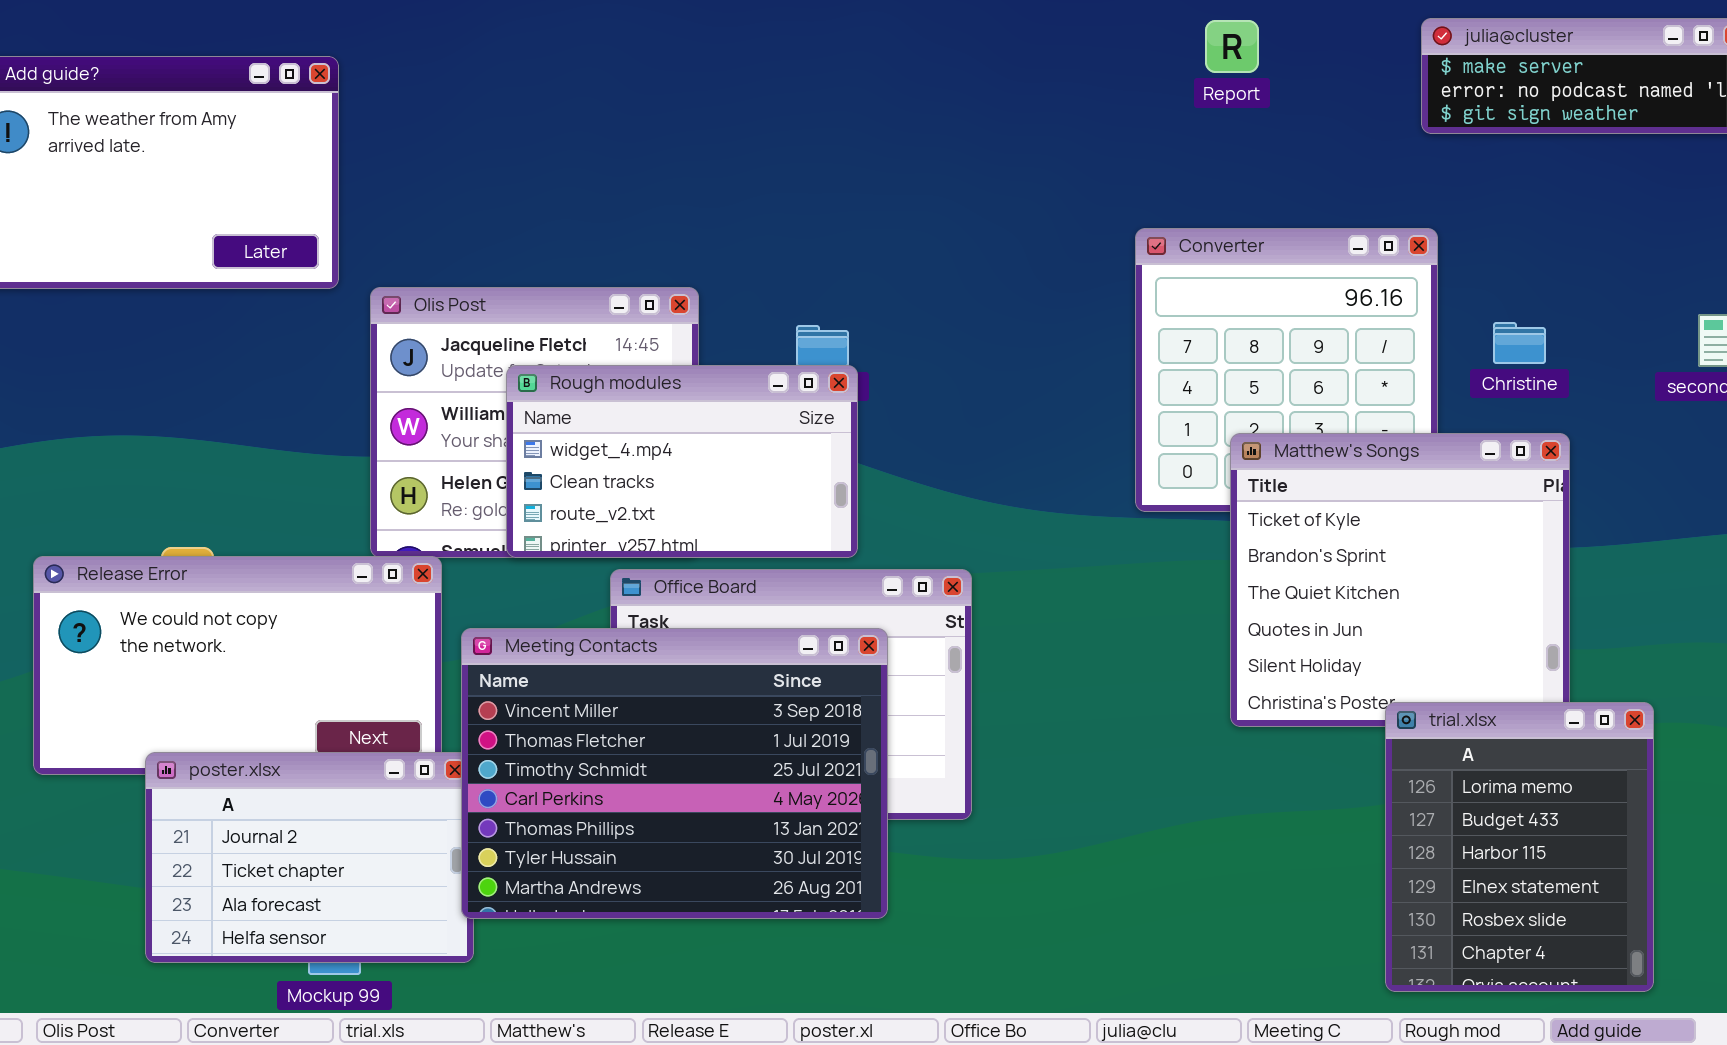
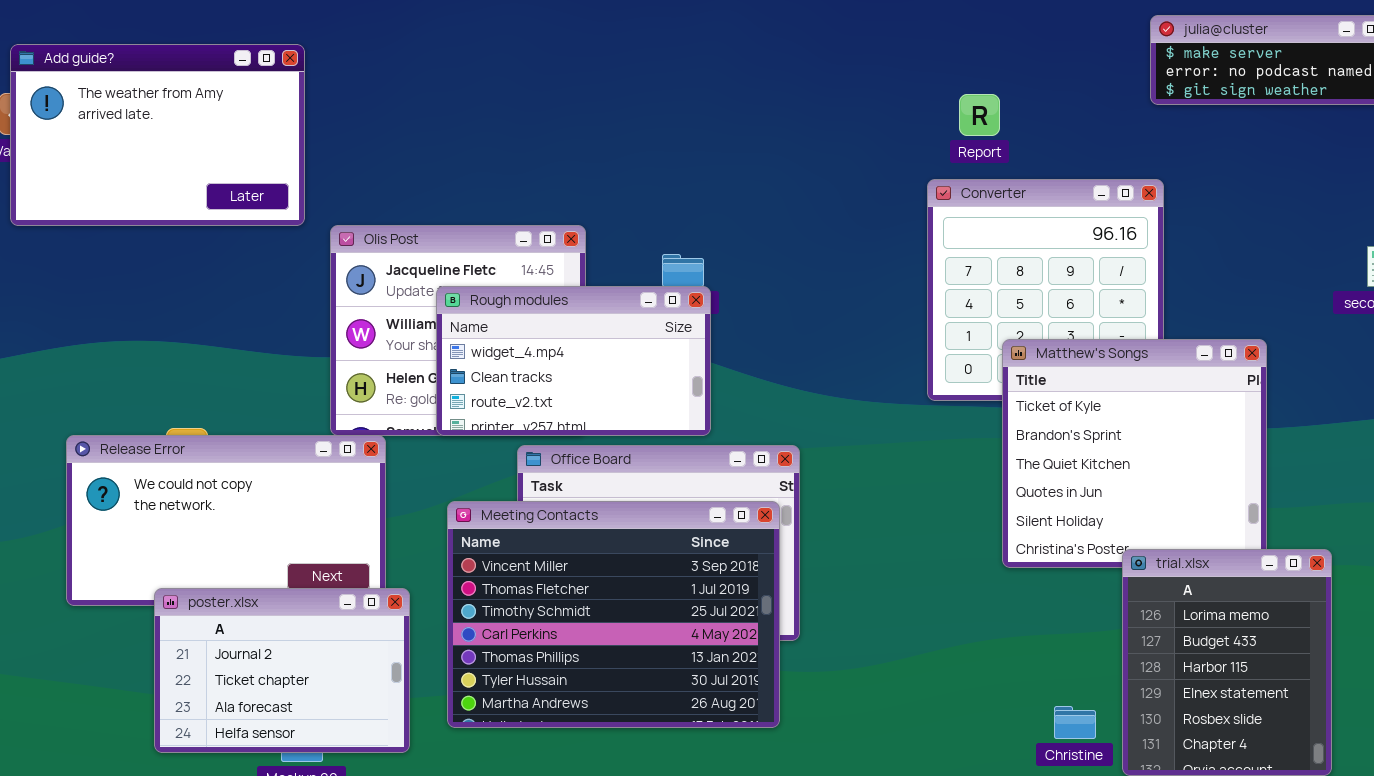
Report: [1205,20,1259,73] -> [959,94,1000,136], moved
Christine: [1493,322,1546,364] -> [1054,706,1096,739], moved
Meeting Contacts: [461,628,888,919] -> [447,501,780,728], moved

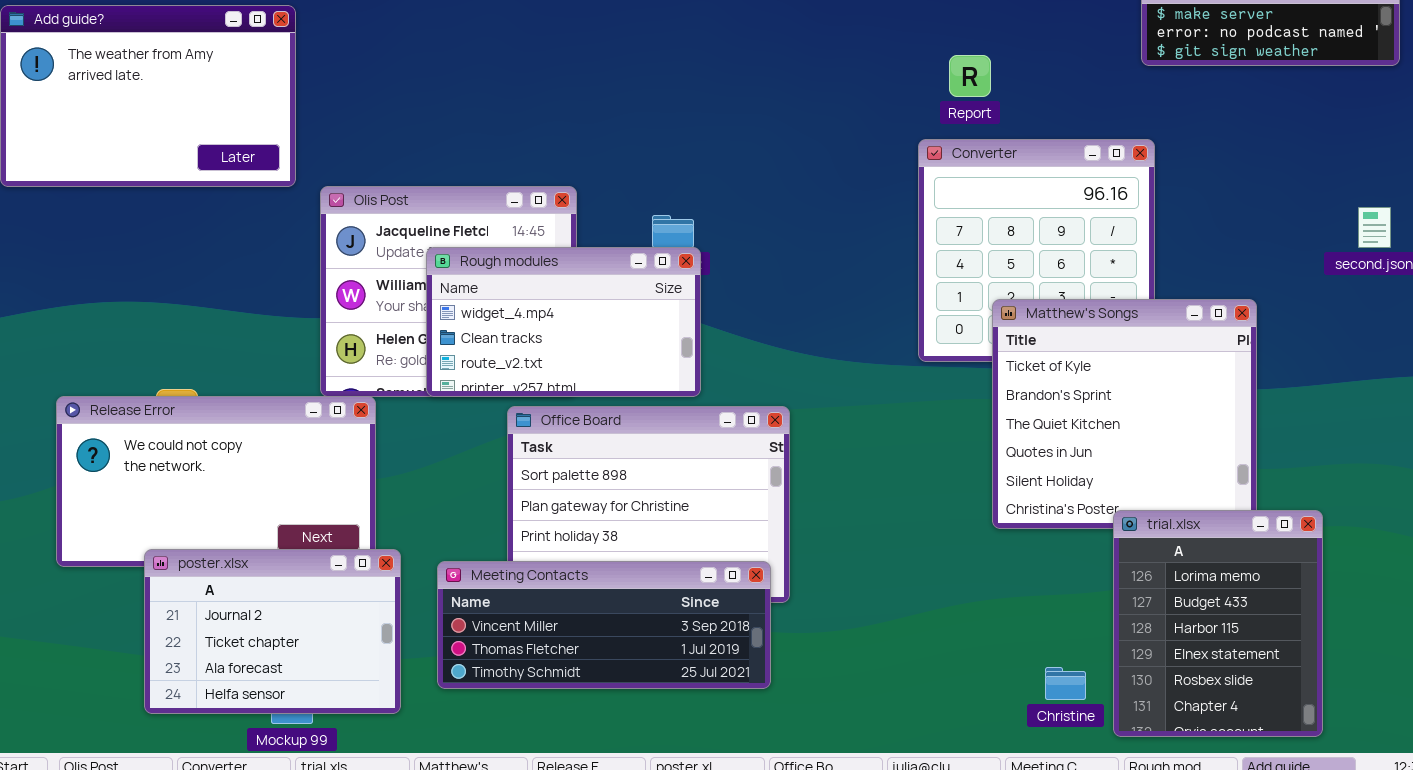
Meeting Contacts: [447,501,780,728] -> [437,561,771,689], resized

